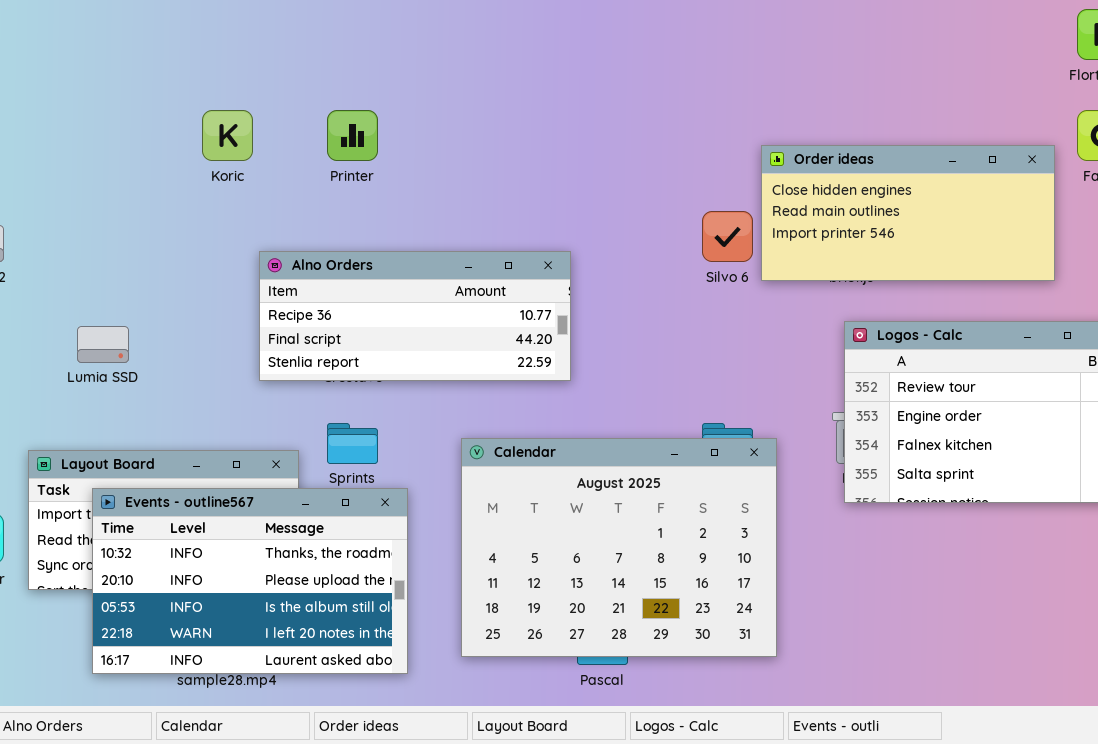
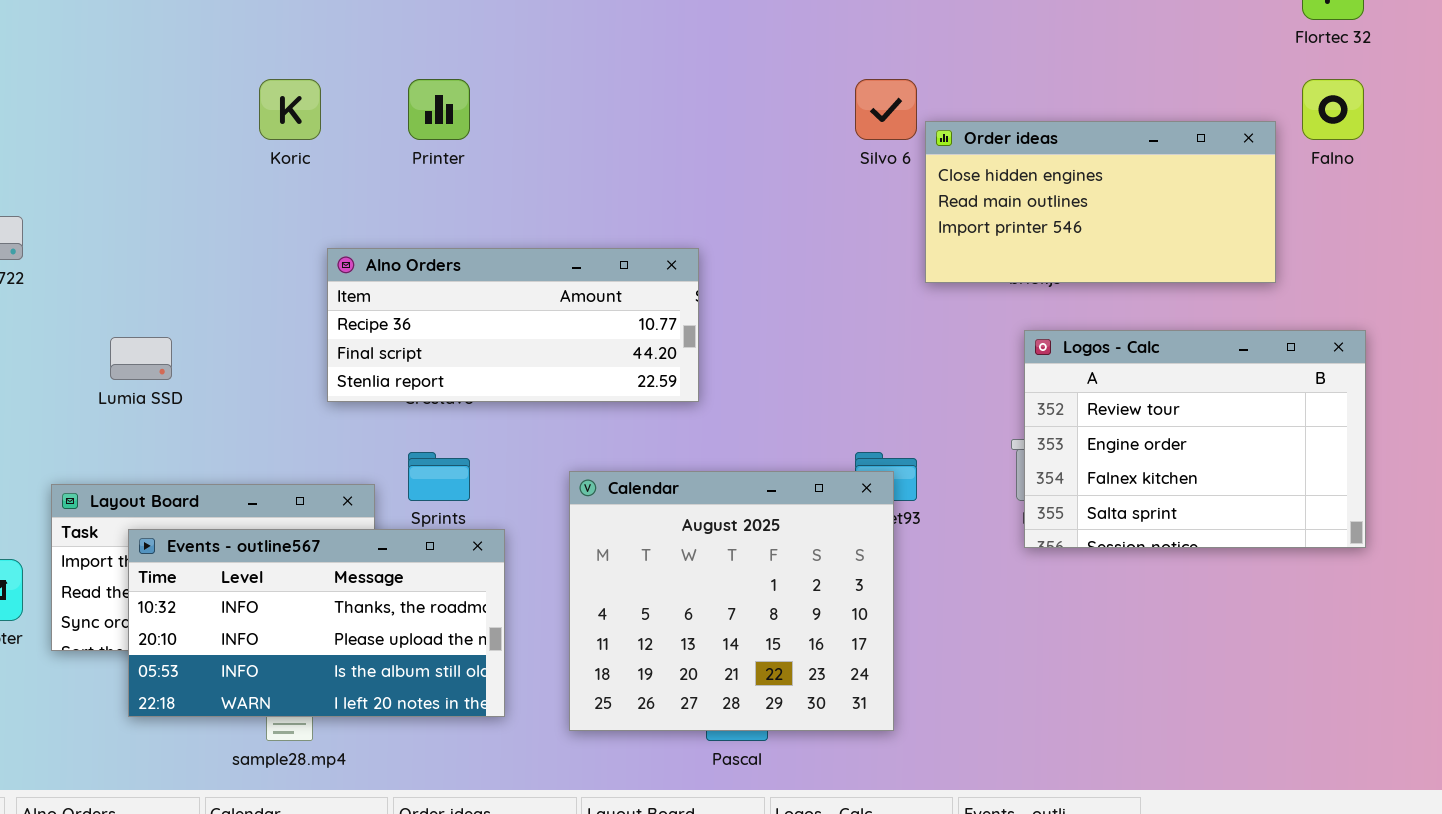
Silvo 6: [702,211,753,262] -> [855,79,917,140], moved
Calendar: [461,438,777,657] -> [569,471,894,731], resized
Events - outline567: [92,488,408,674] -> [128,529,505,717], resized

